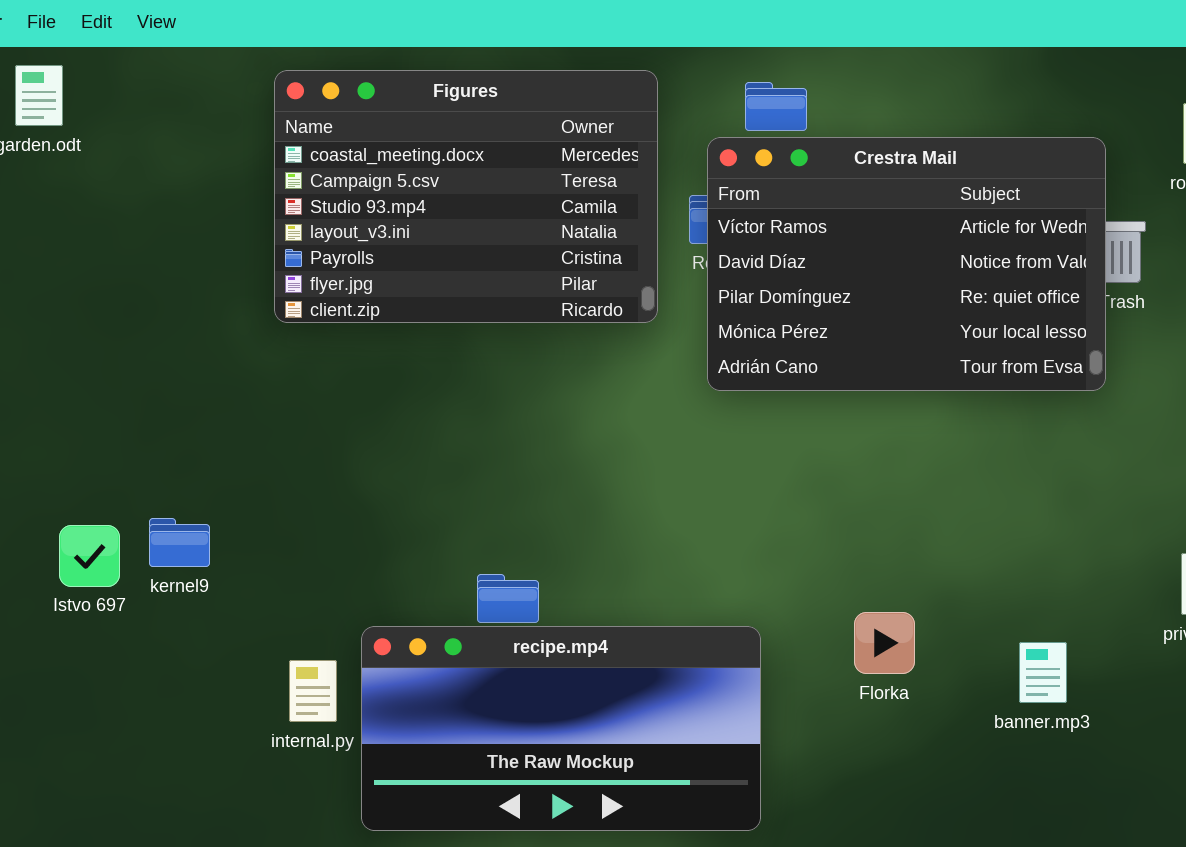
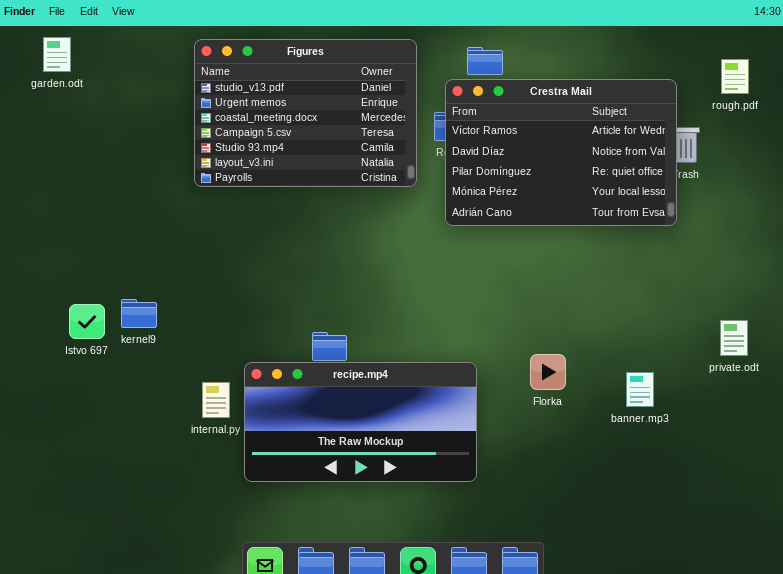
Figures: [274,70,658,323] -> [194,39,417,187], scrolled up 2 rows

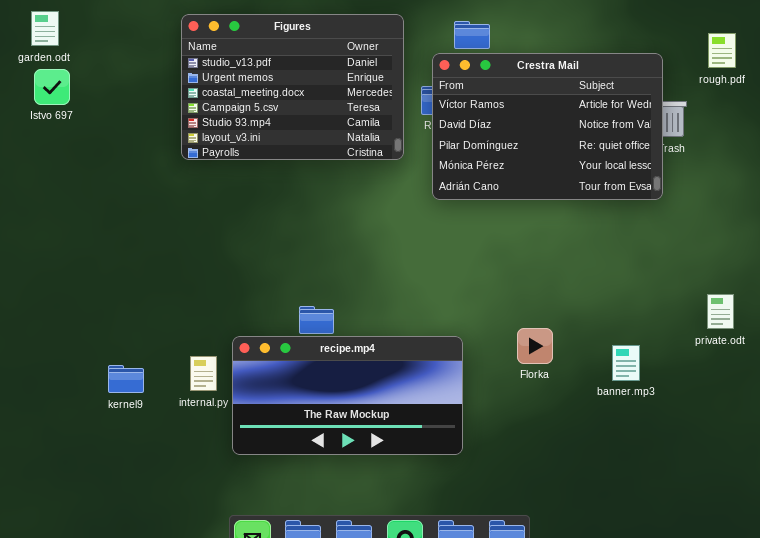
kernel9: [121,299,157,328] -> [108,365,144,393], moved
Istvo 697: [69,304,105,339] -> [34,69,70,105], moved

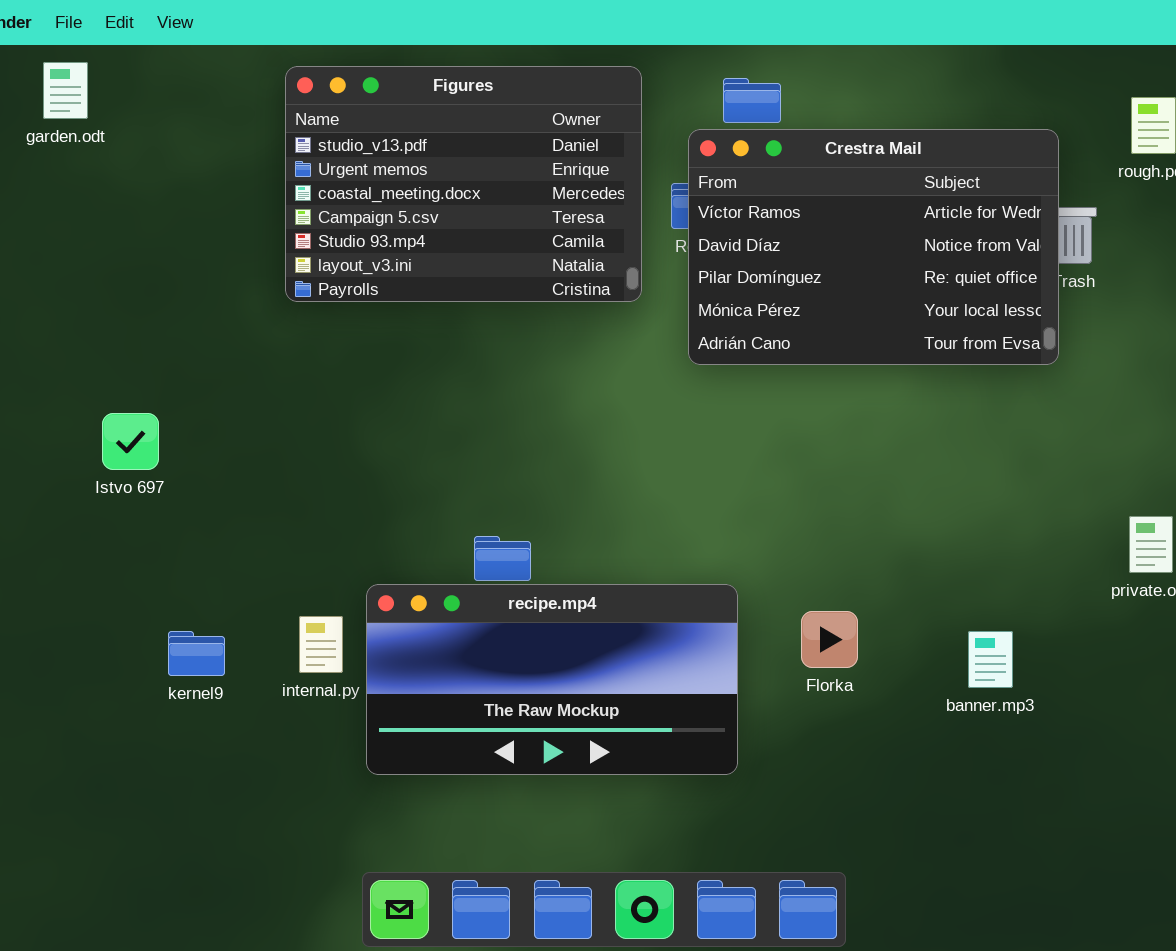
Istvo 697: [34,69,70,105] -> [102,413,159,470], moved
Florka: [517,328,553,364] -> [801,611,858,668], moved
banner.mp3: [612,345,640,381] -> [968,631,1013,688], moved

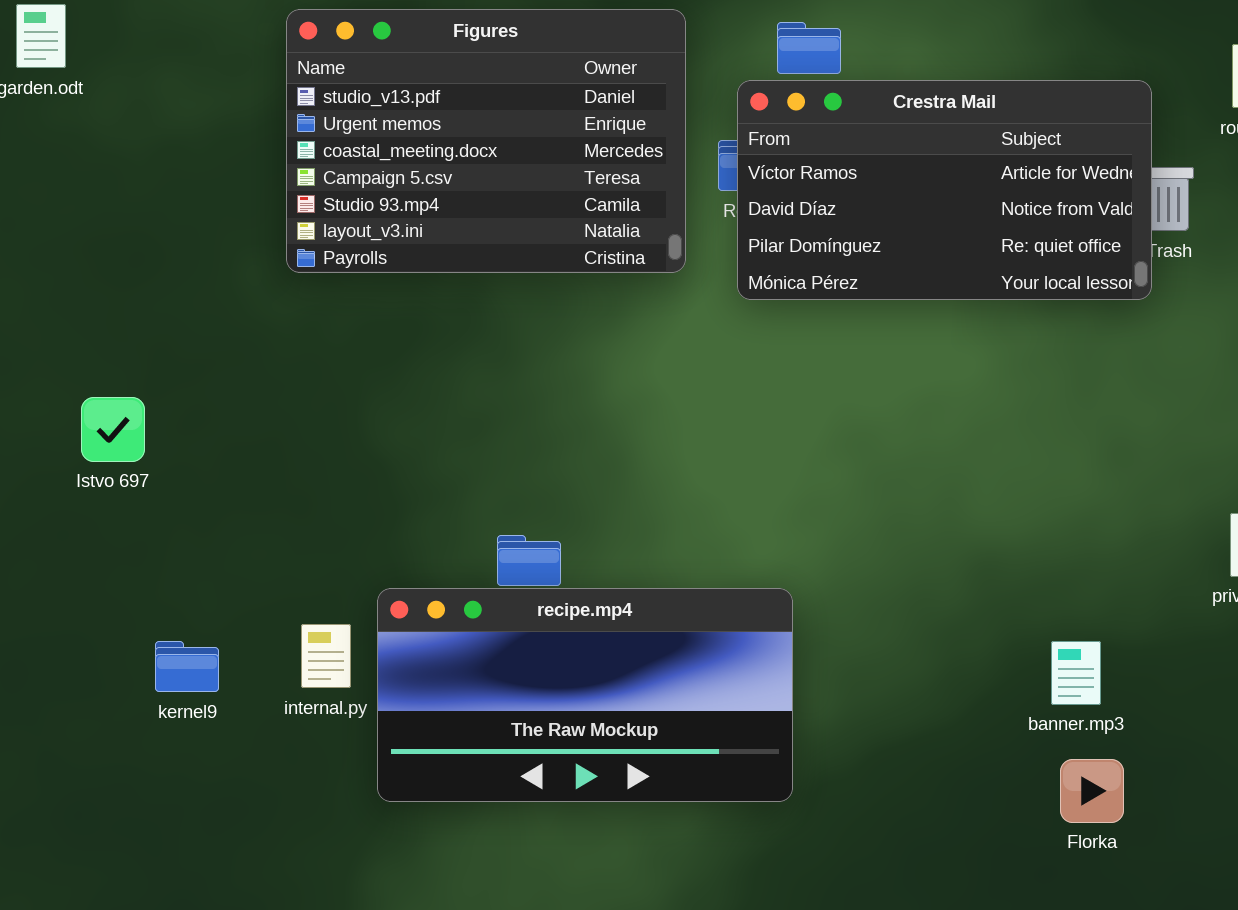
Crestra Mail: [688,129,1059,365] -> [737,80,1152,300], resized
Florka: [801,611,858,668] -> [1060,759,1124,823], moved

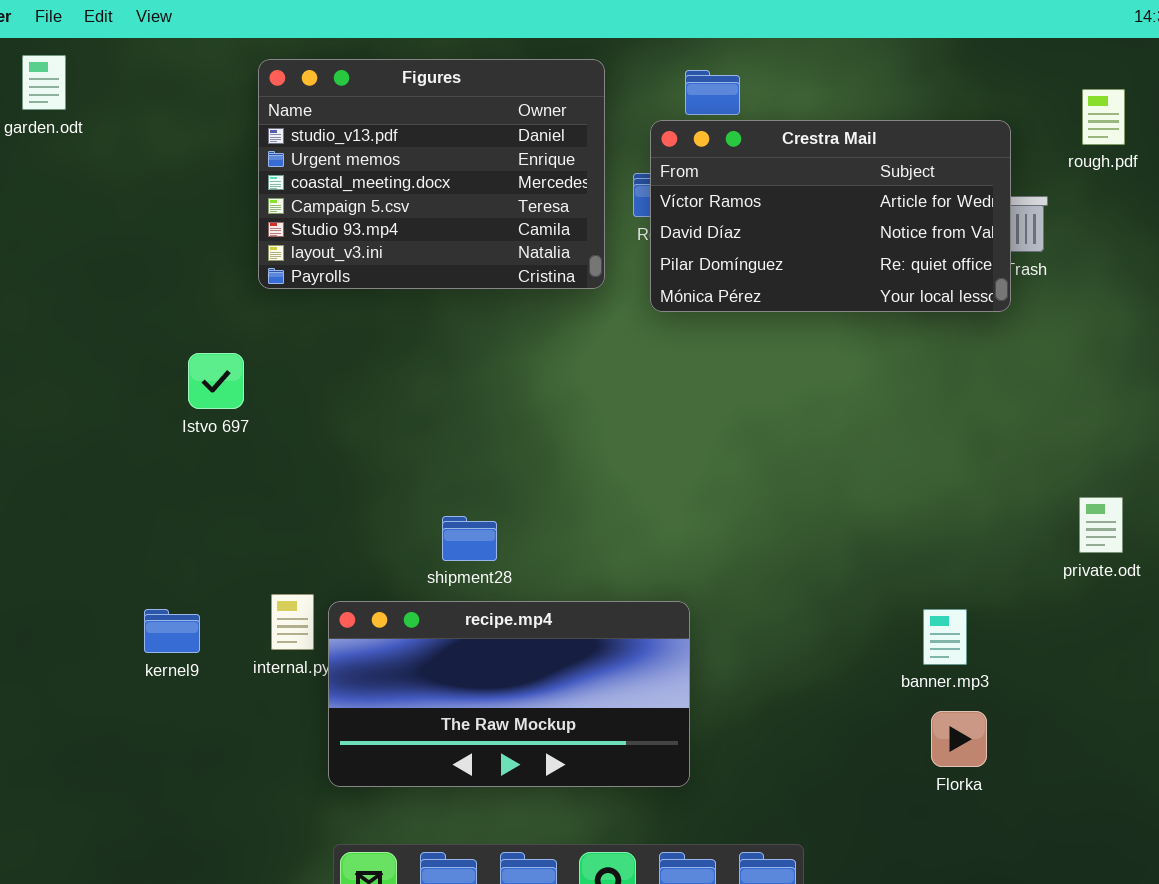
Istvo 697: [81,397,145,462] -> [188,353,244,409], moved
recipe.mp4: [377,588,793,802] -> [328,601,690,787], moved

